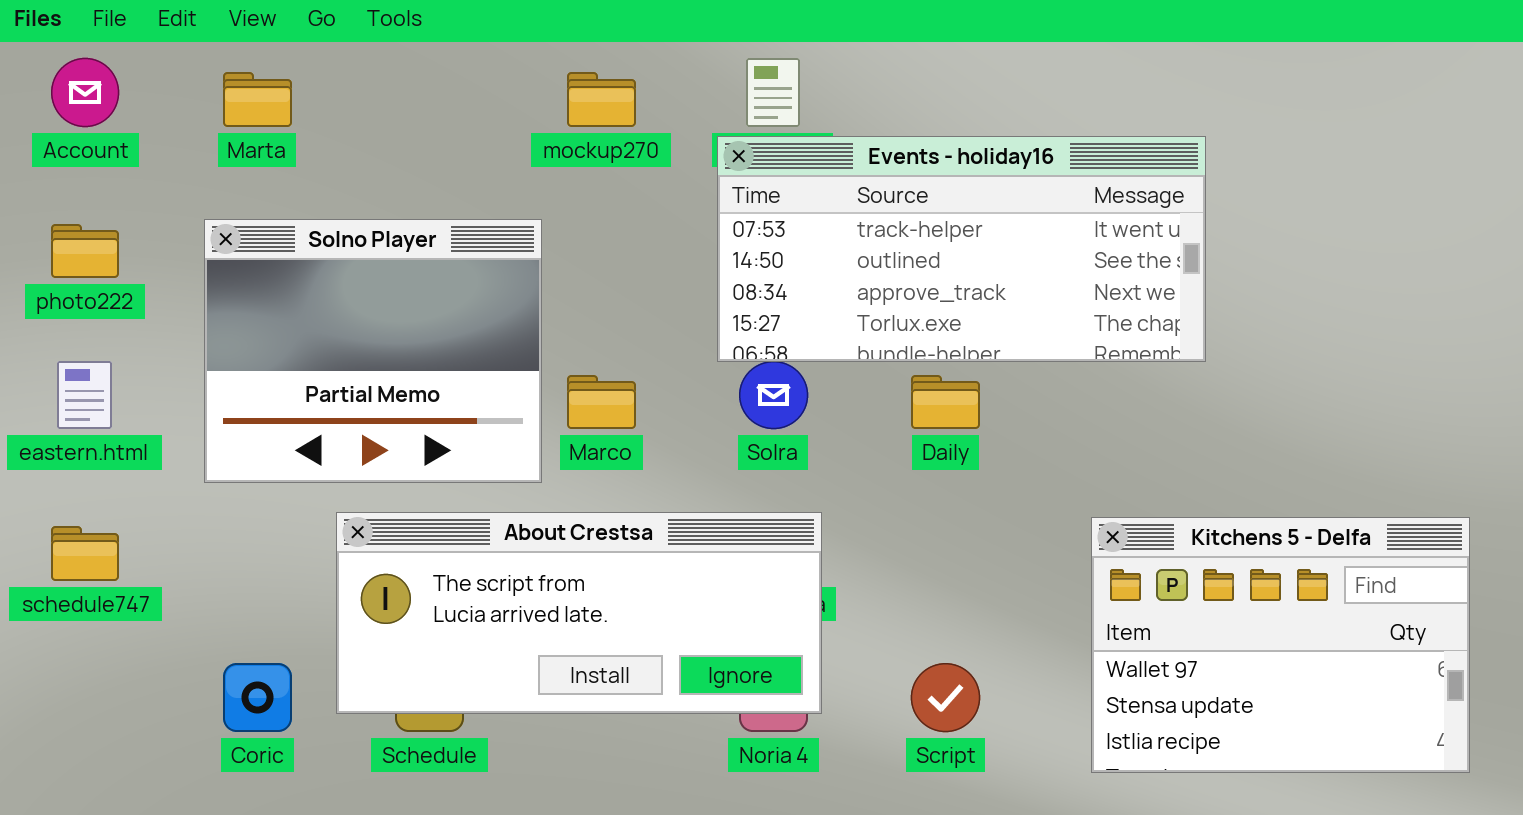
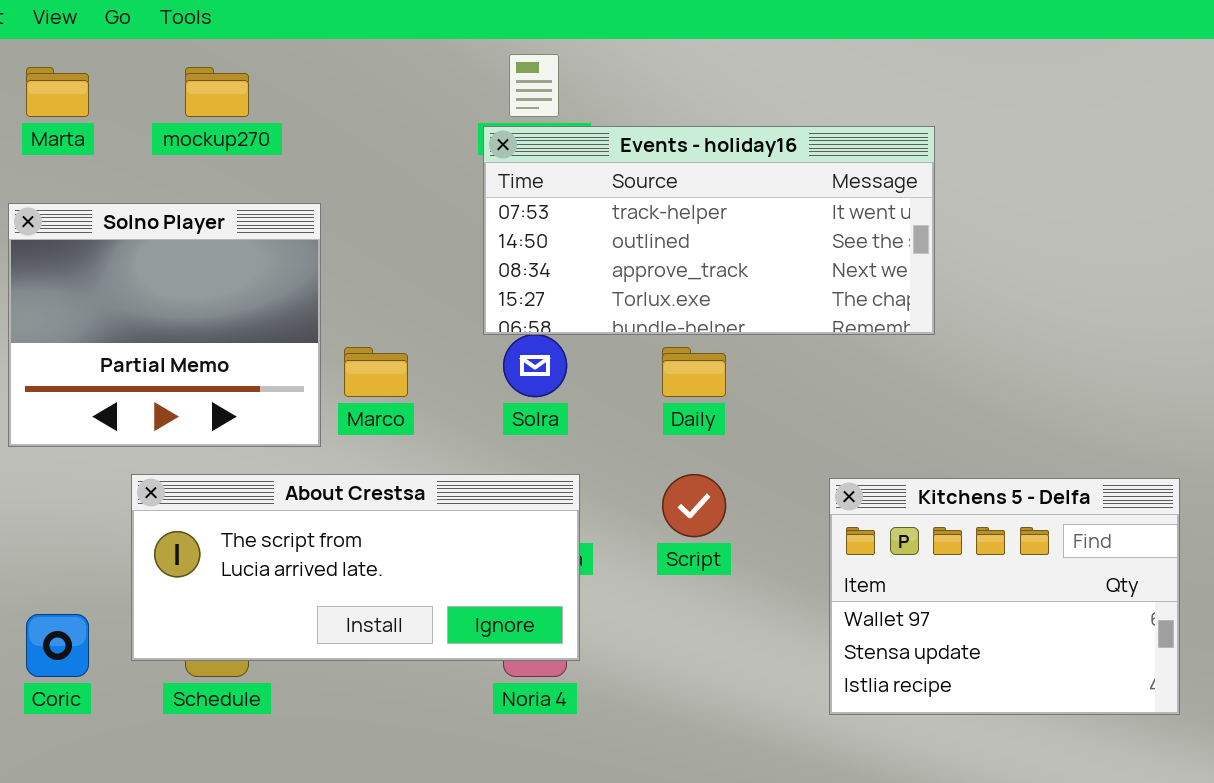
mockup270: [567,72,636,127] -> [185,67,249,117], moved
Script: [911,663,980,732] -> [662,474,726,537], moved

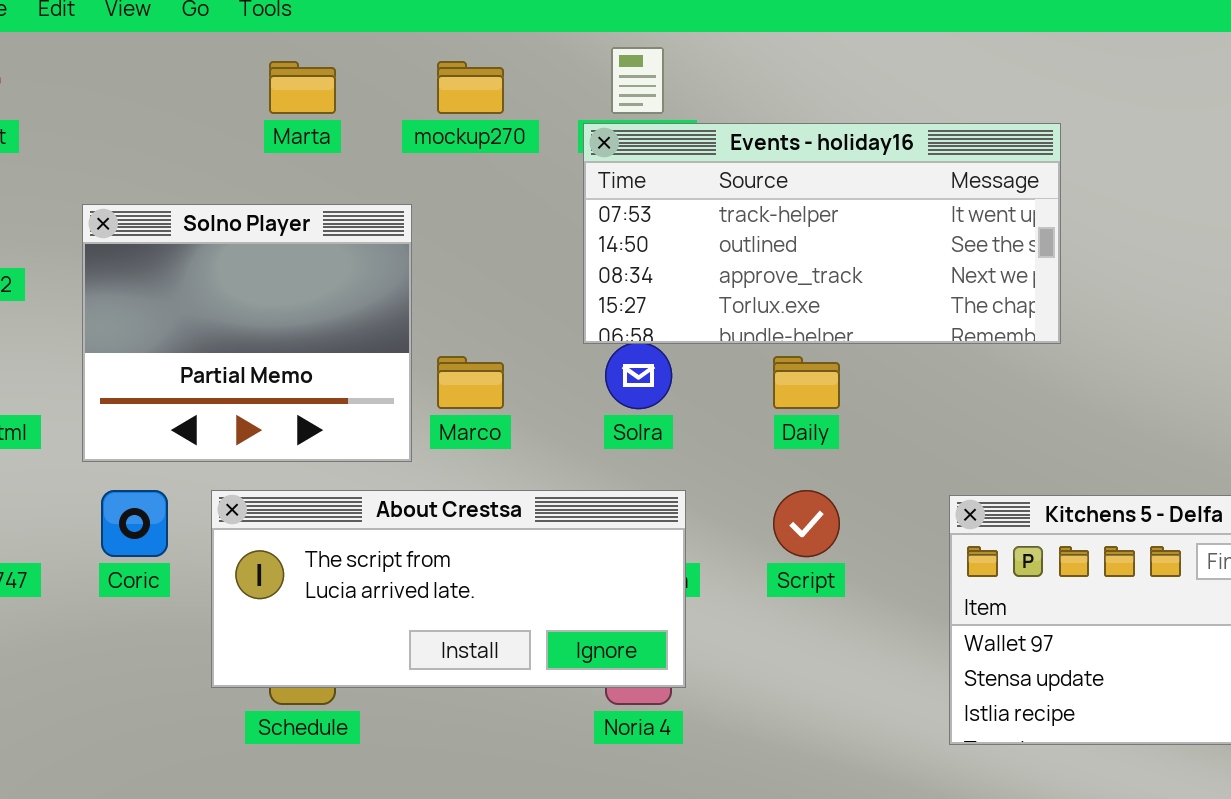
Marta: [26,67,89,117] -> [269,61,336,114], moved
mockup270: [185,67,249,117] -> [437,61,504,114], moved
Coric: [26,614,89,677] -> [101,490,168,557], moved

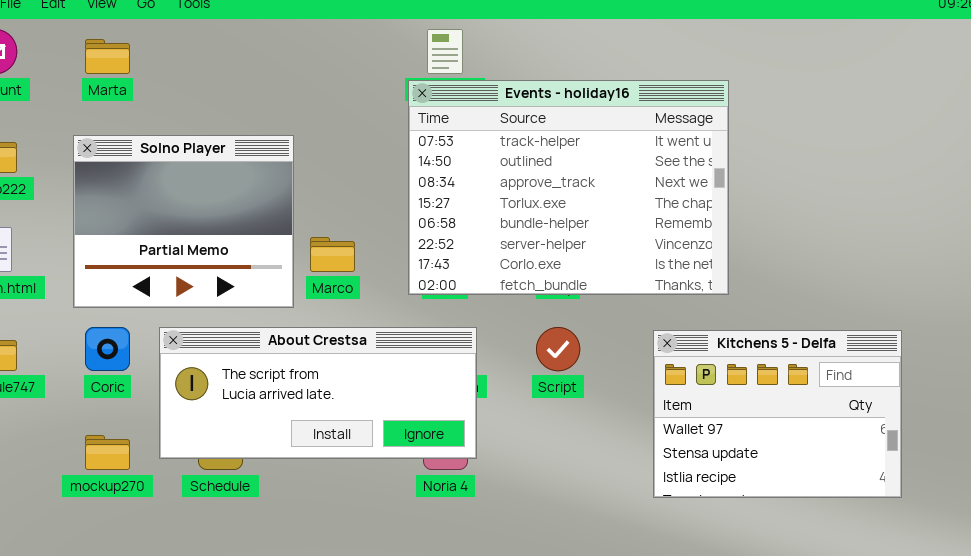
Marta: [269,61,336,114] -> [85,39,130,74], moved
mockup270: [437,61,504,114] -> [85,435,130,470], moved
Events - holiday16: [583,123,1061,344] -> [408,80,729,295], resized

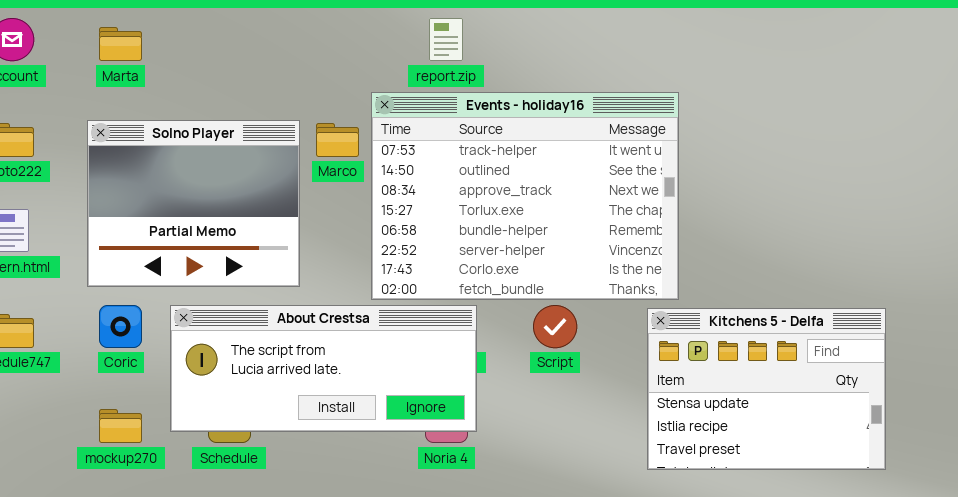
Events - holiday16: [408,80,729,295] -> [371,92,679,300], moved
Marco: [310,237,355,272] -> [316,123,359,157], moved
Kitchens 5 - Delfa: [653,330,902,498] -> [647,308,886,470], scrolled down 1 row

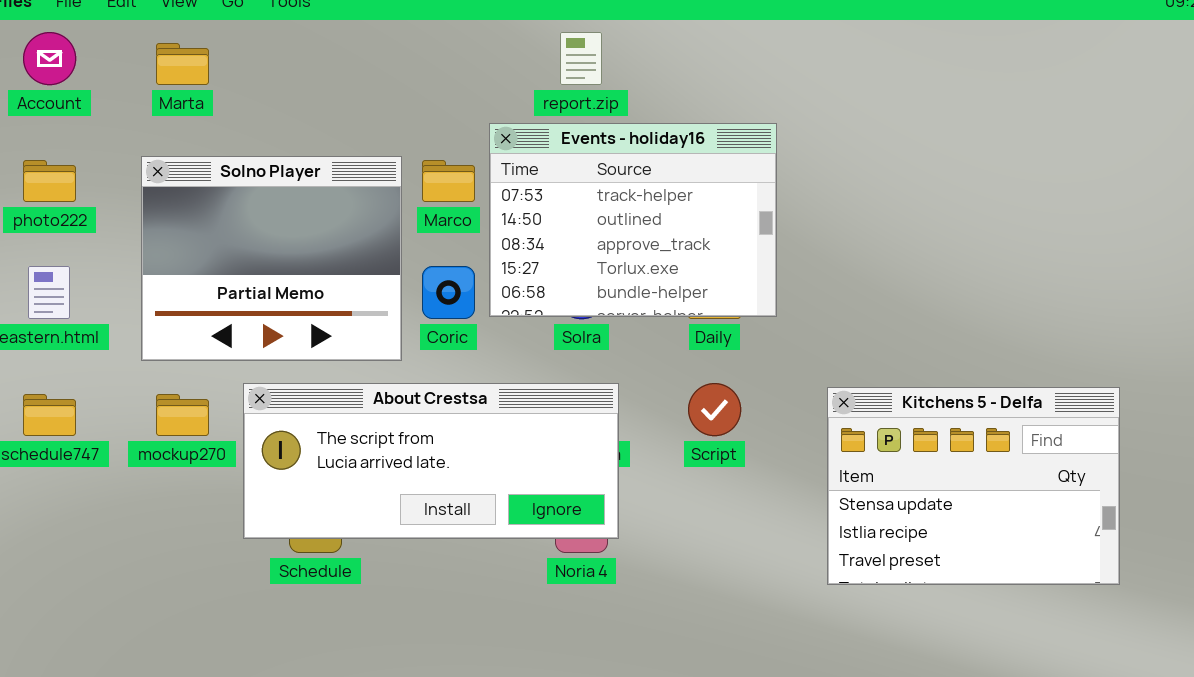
Events - holiday16: [371,92,679,300] -> [489,123,777,317], resized
Coric: [99,305,142,348] -> [422,266,475,319], moved
mockup270: [99,409,142,443] -> [156,394,209,436], moved

